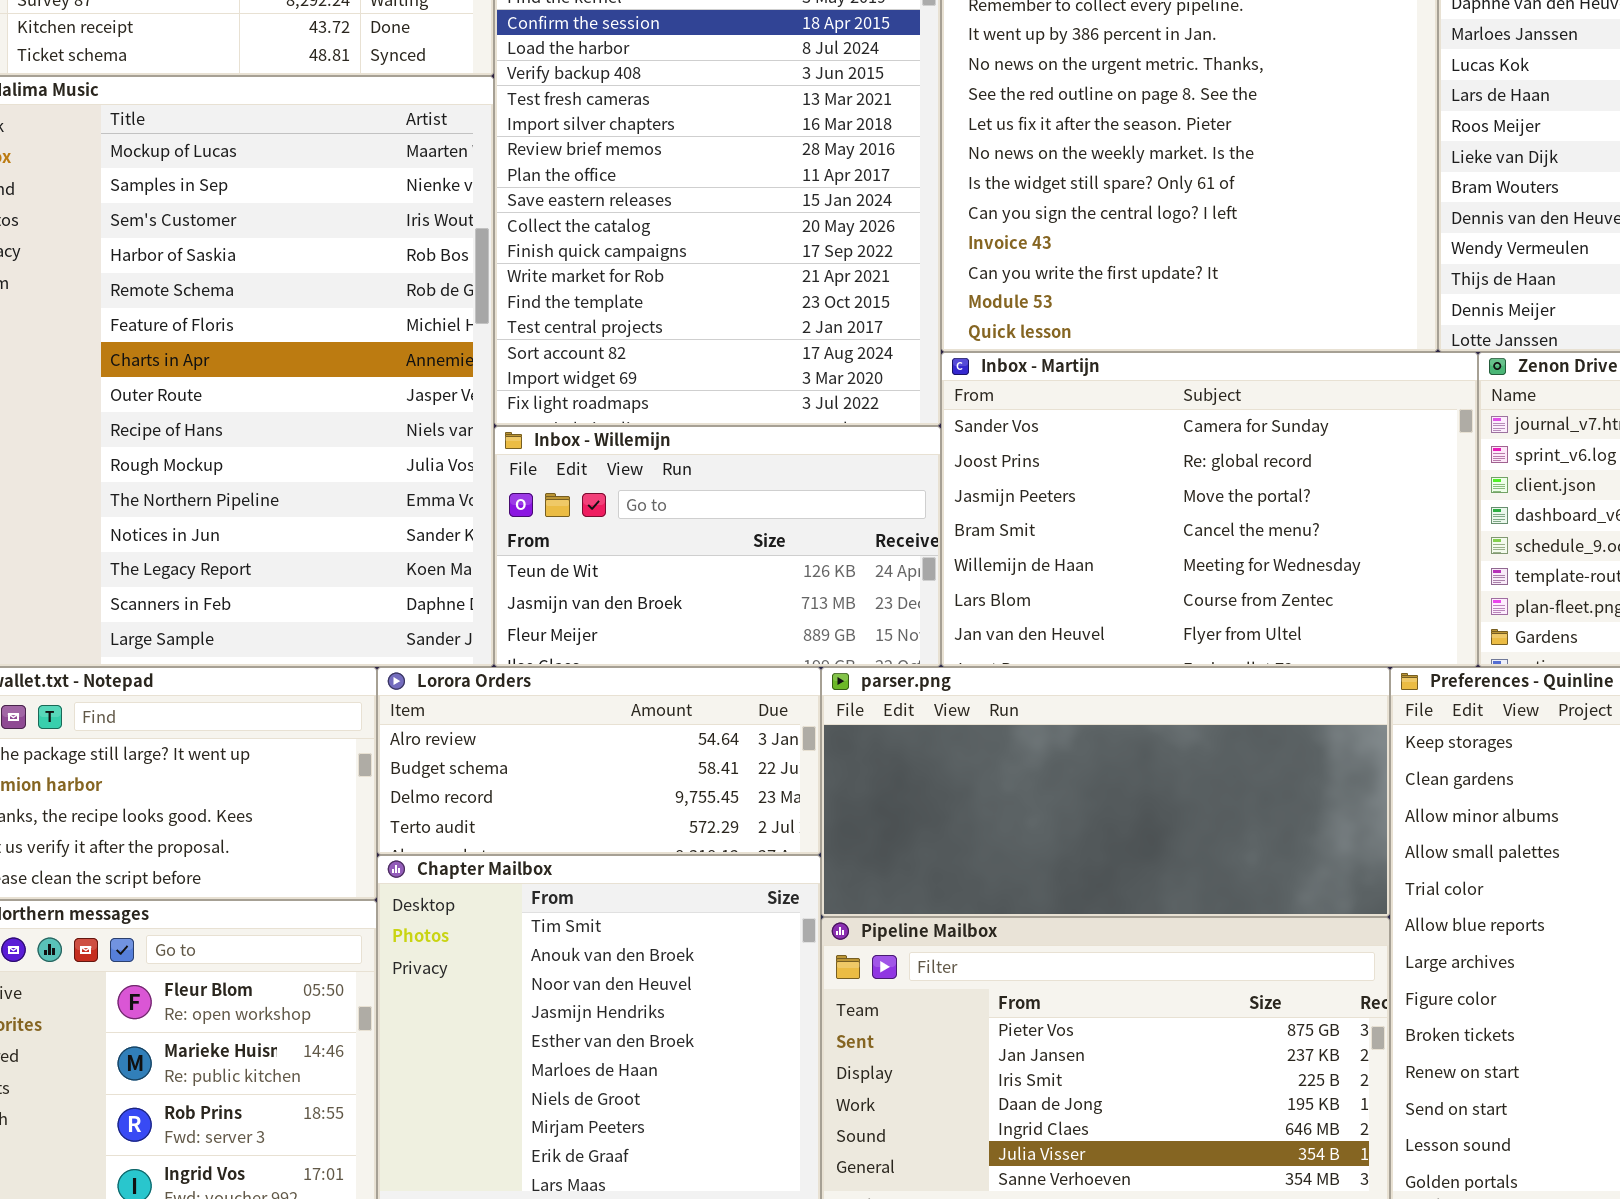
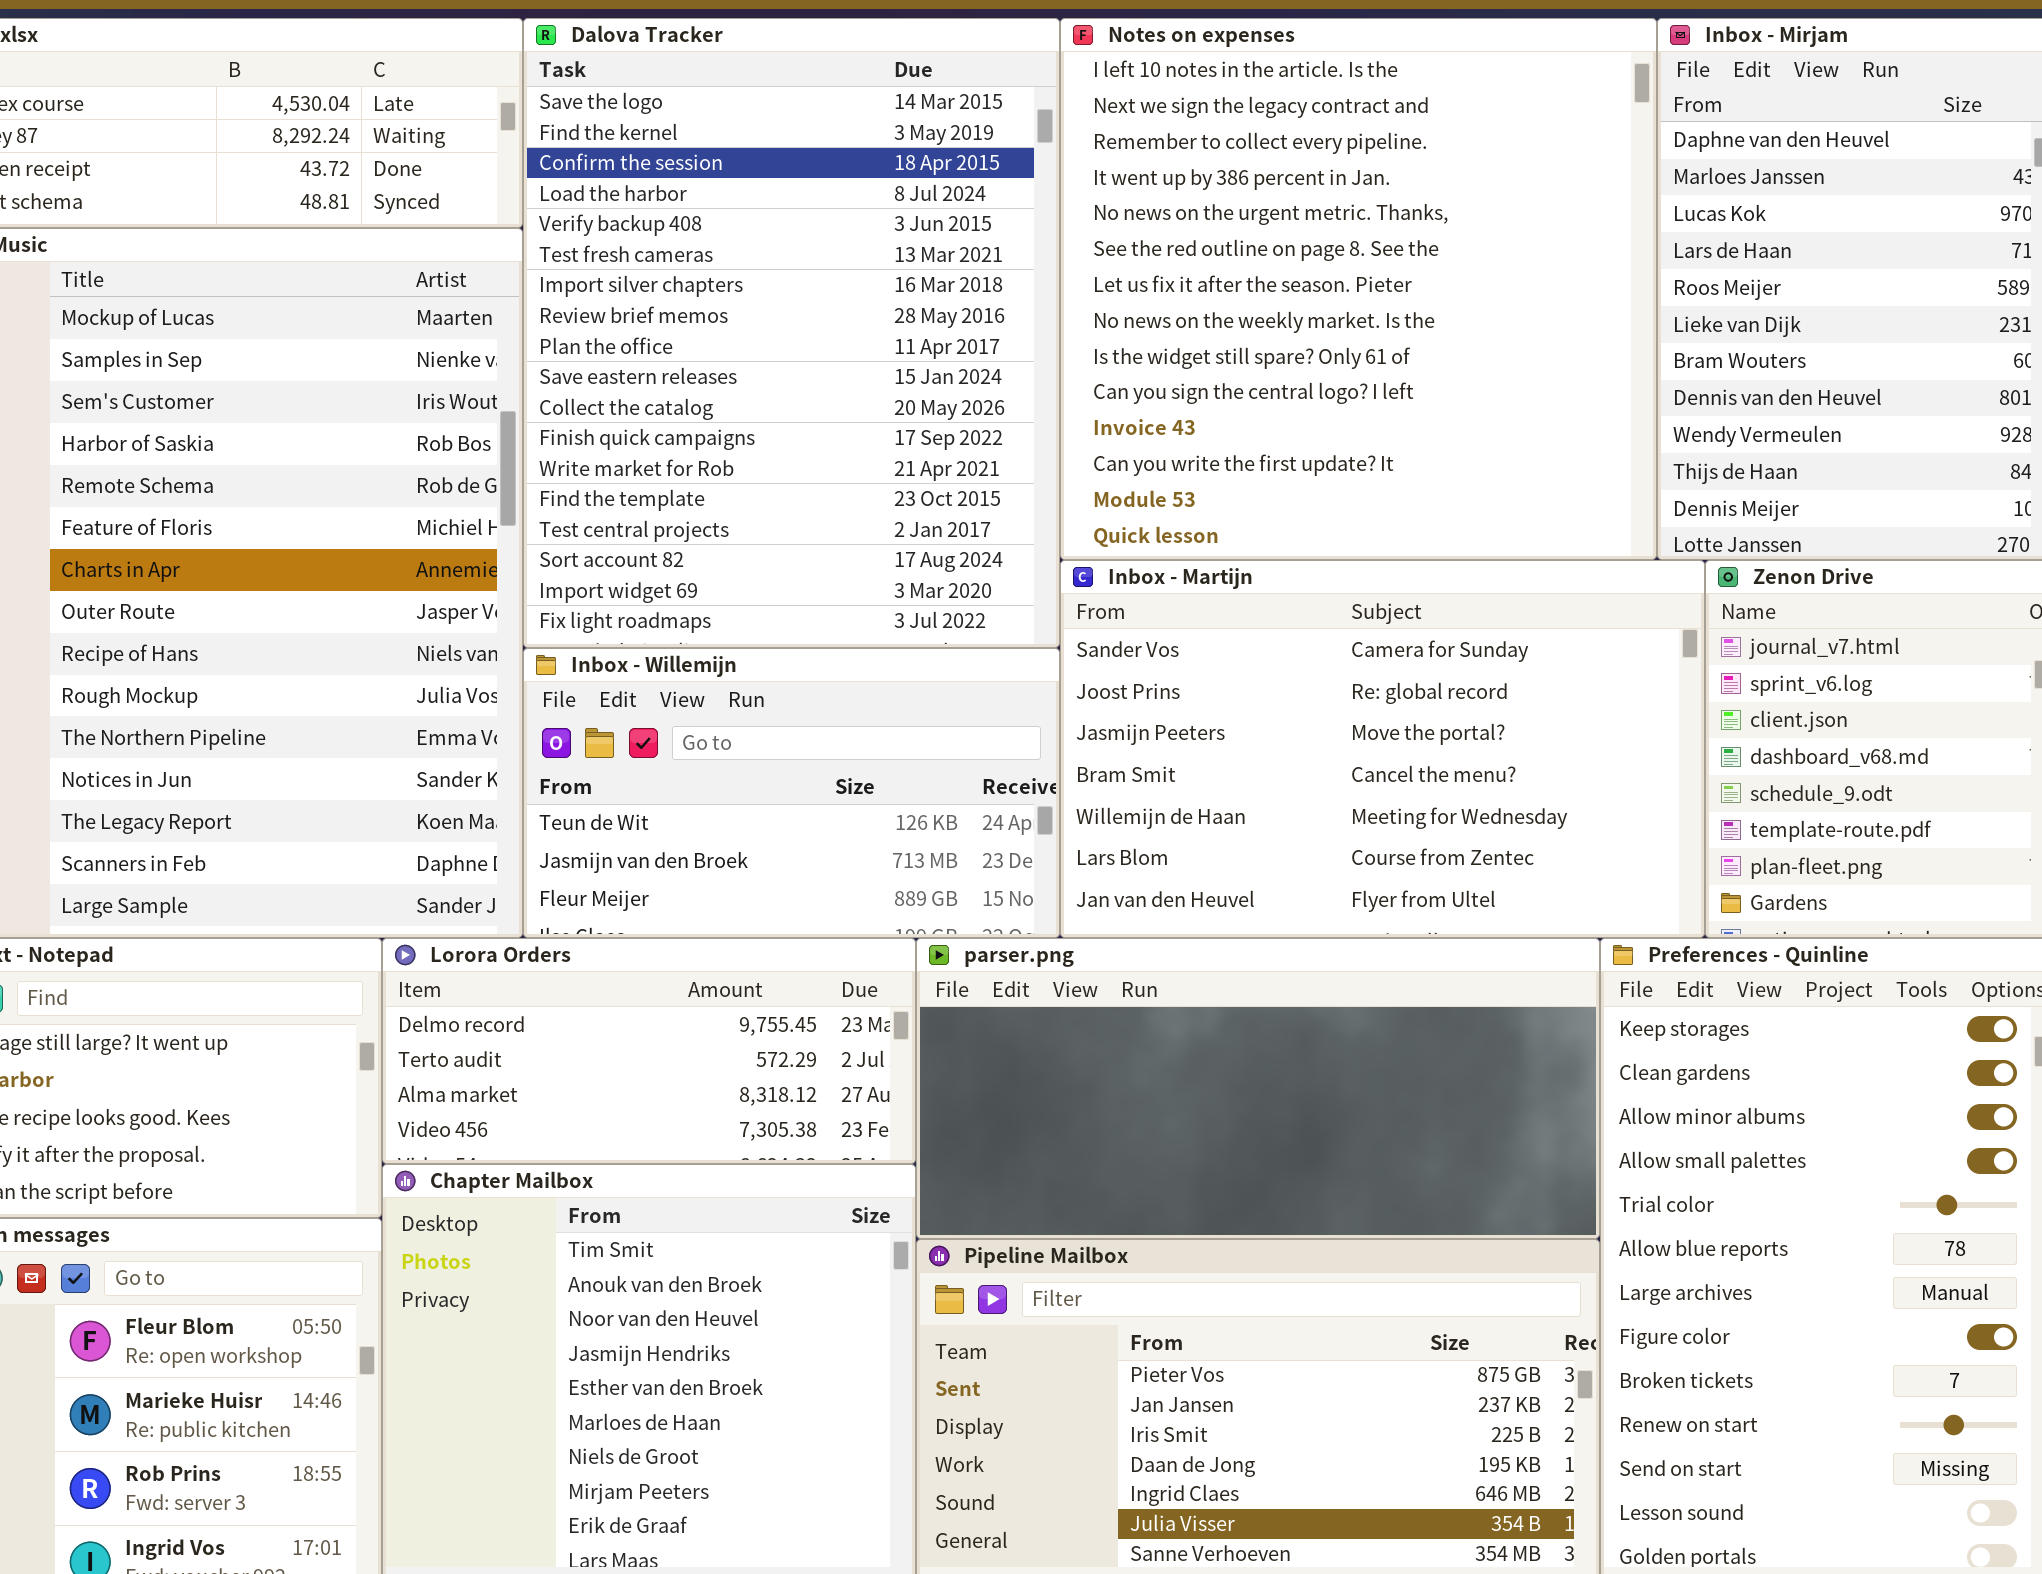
Lorora Orders: [377,667,821,855] -> [382,938,916,1164], scrolled down 2 rows

